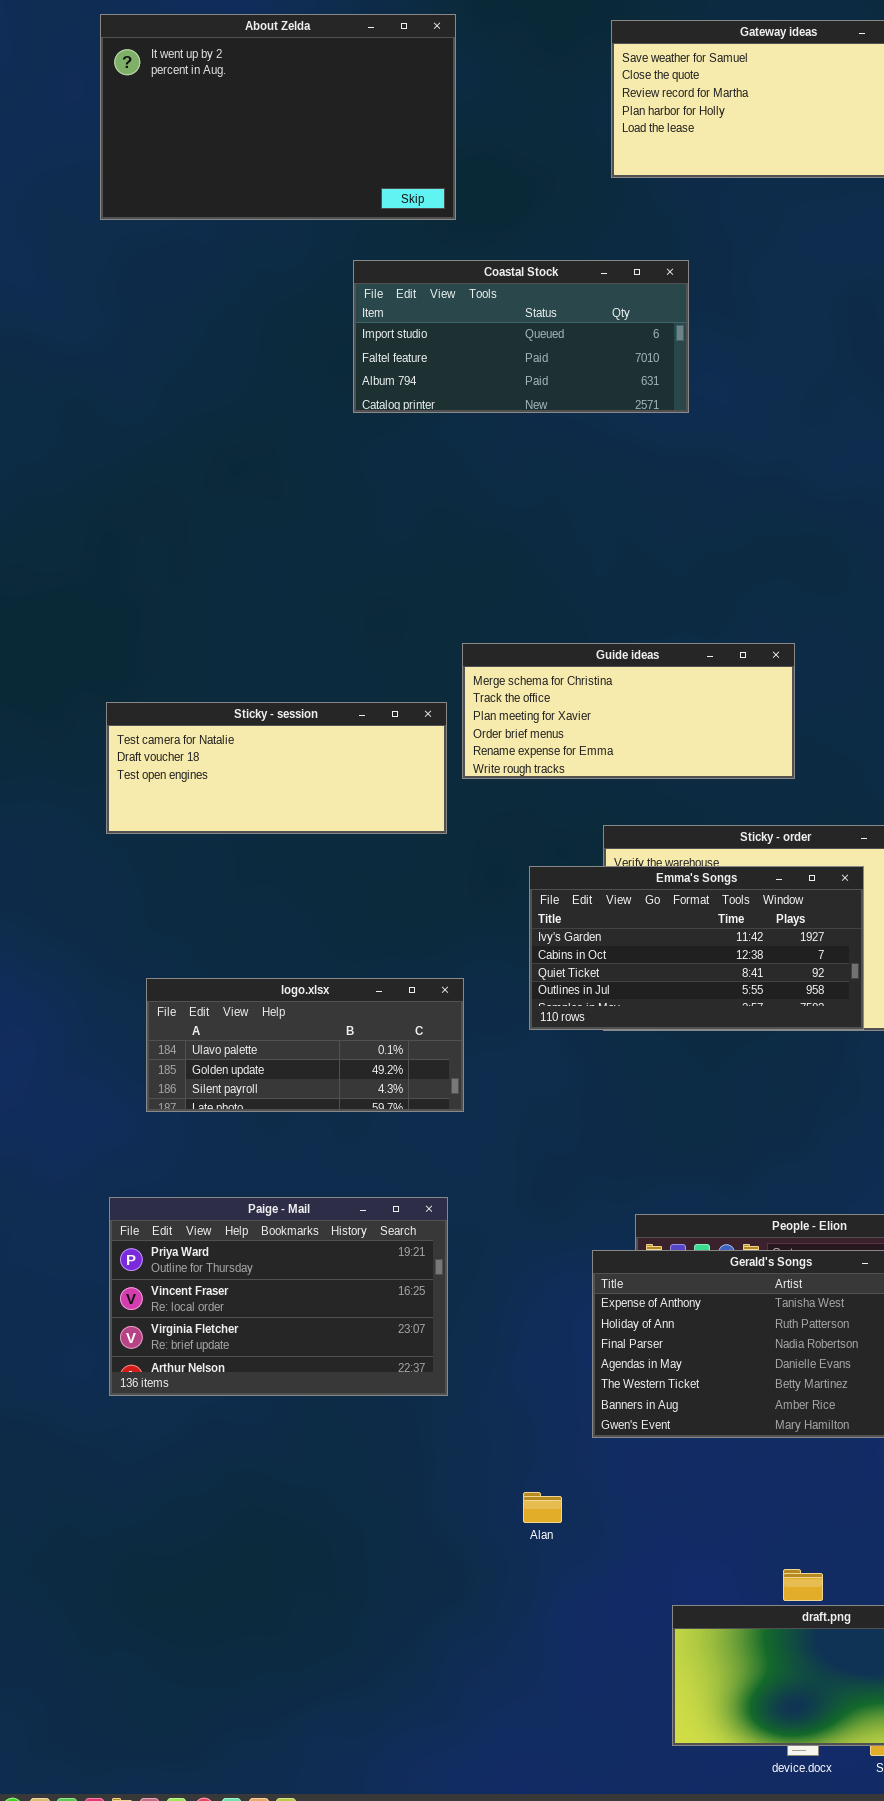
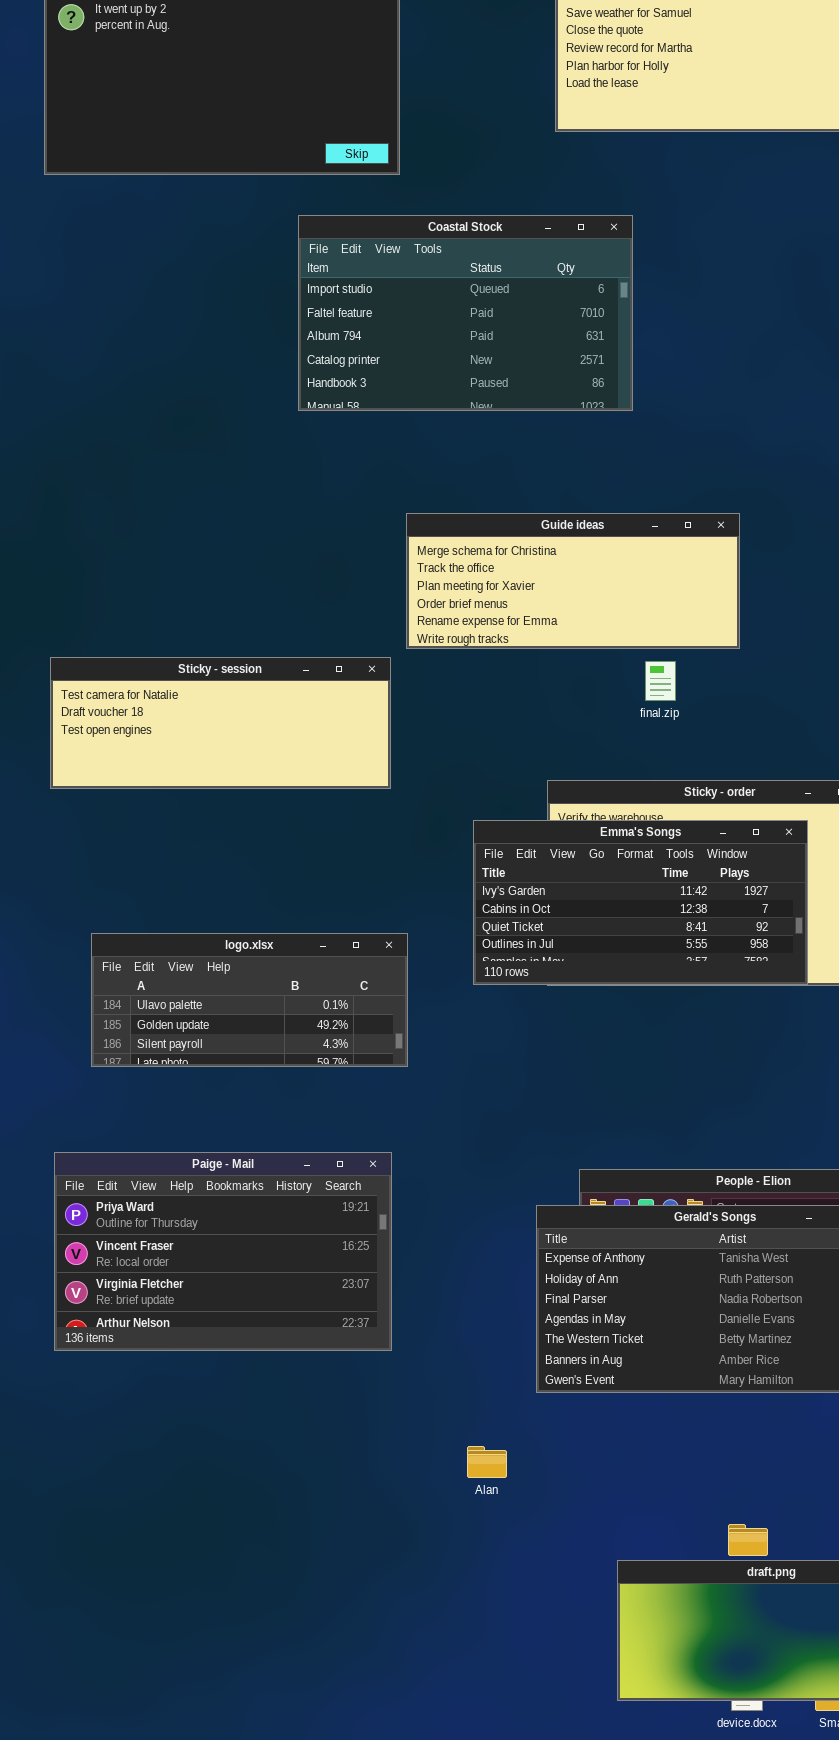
Coastal Stock: [353,260,689,413] -> [298,215,633,411], resized
Guide ideas: [462,643,795,779] -> [406,513,740,649], moved

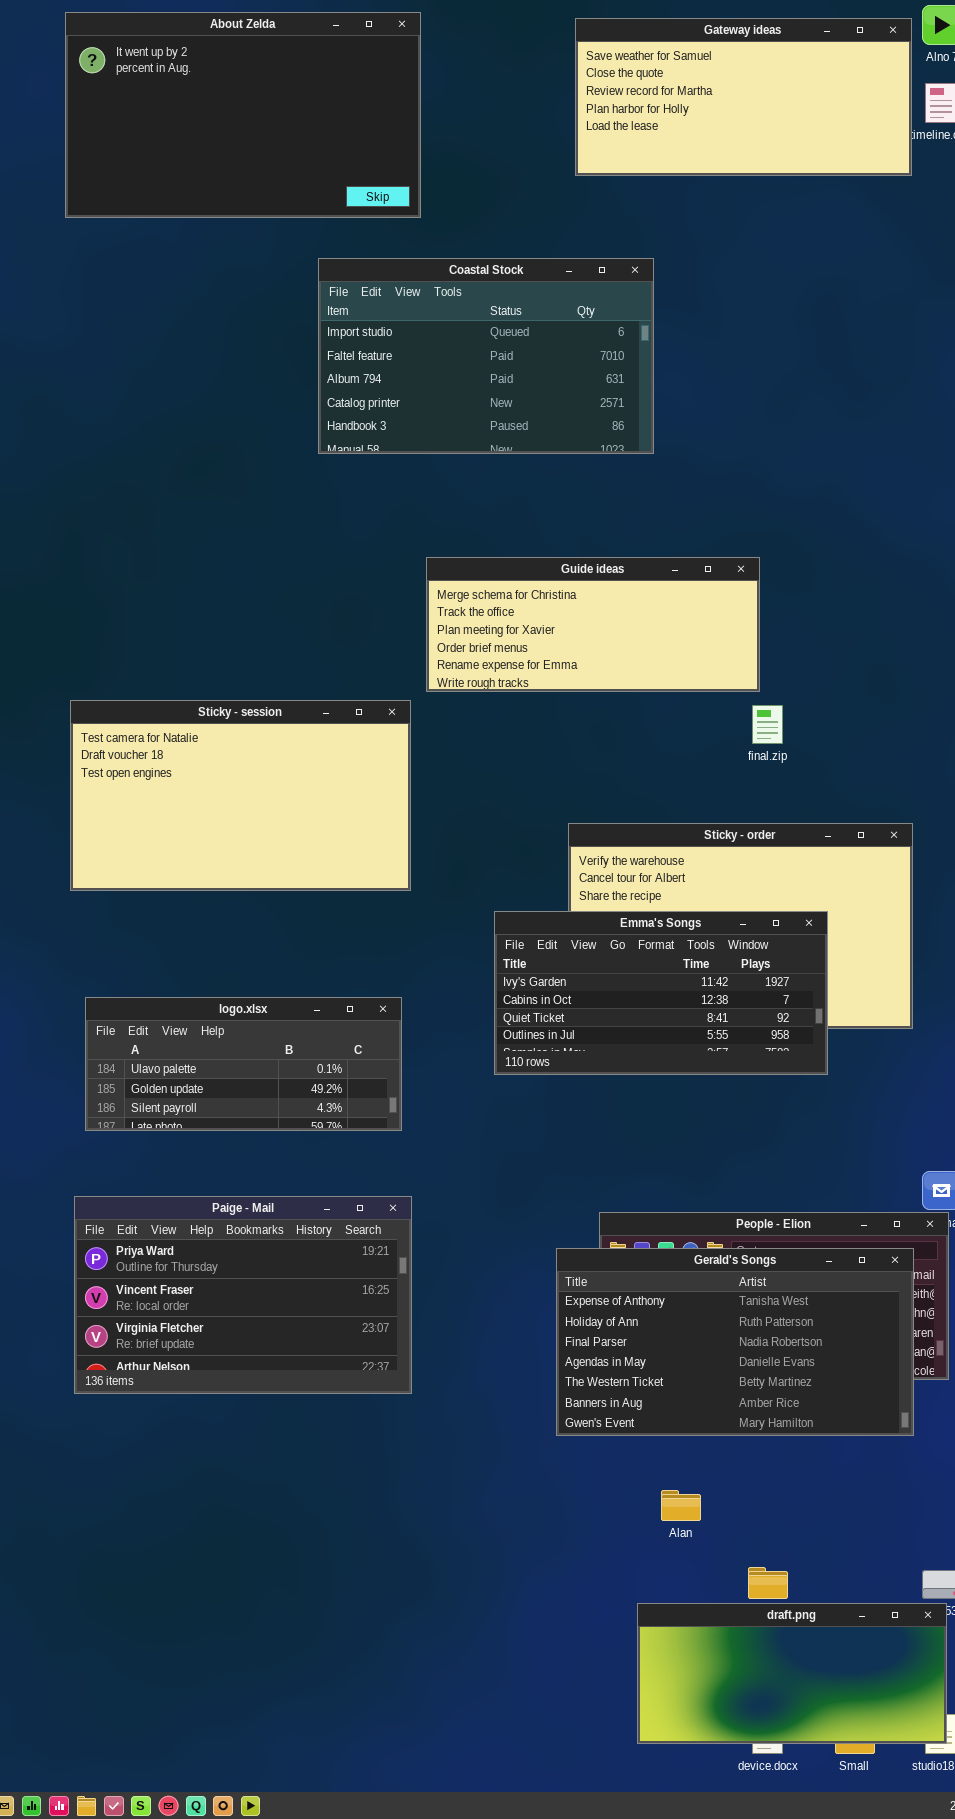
Sticky - session: [50,657,391,789] -> [70,700,411,891], resized
final.zip: [645,661,676,701] -> [752,705,783,744], moved
Emma's Songs: [473,820,808,985] -> [494,911,828,1075], moved
logo.xlsx: [91,933,408,1067] -> [85,997,402,1131], moved
Alan: [467,1446,507,1478] -> [661,1490,701,1521], moved

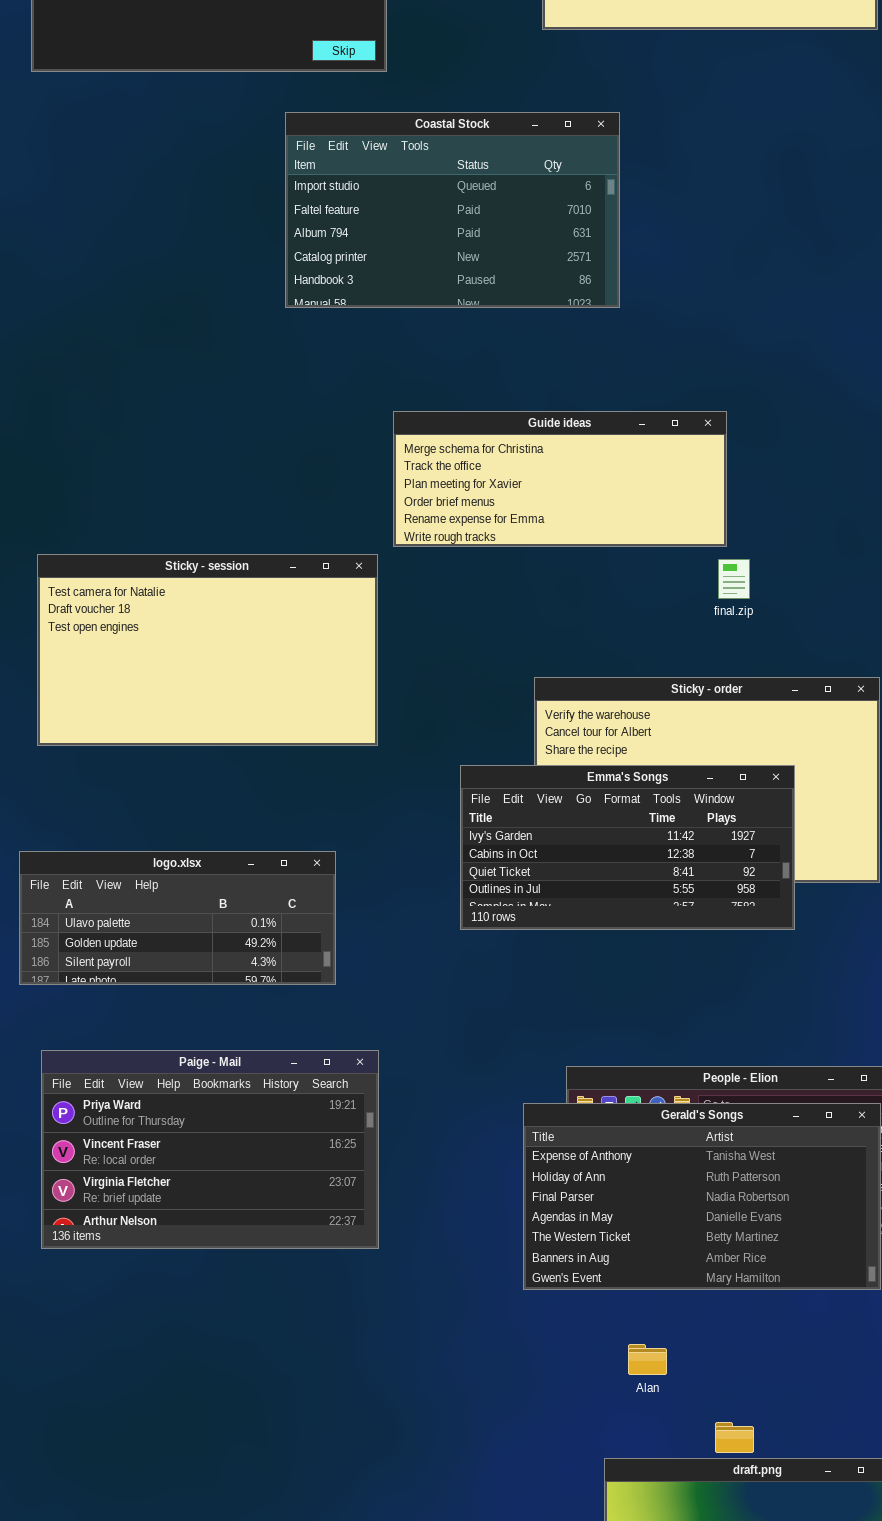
logo.xlsx: [85,997,402,1131] -> [19,851,336,985], moved

